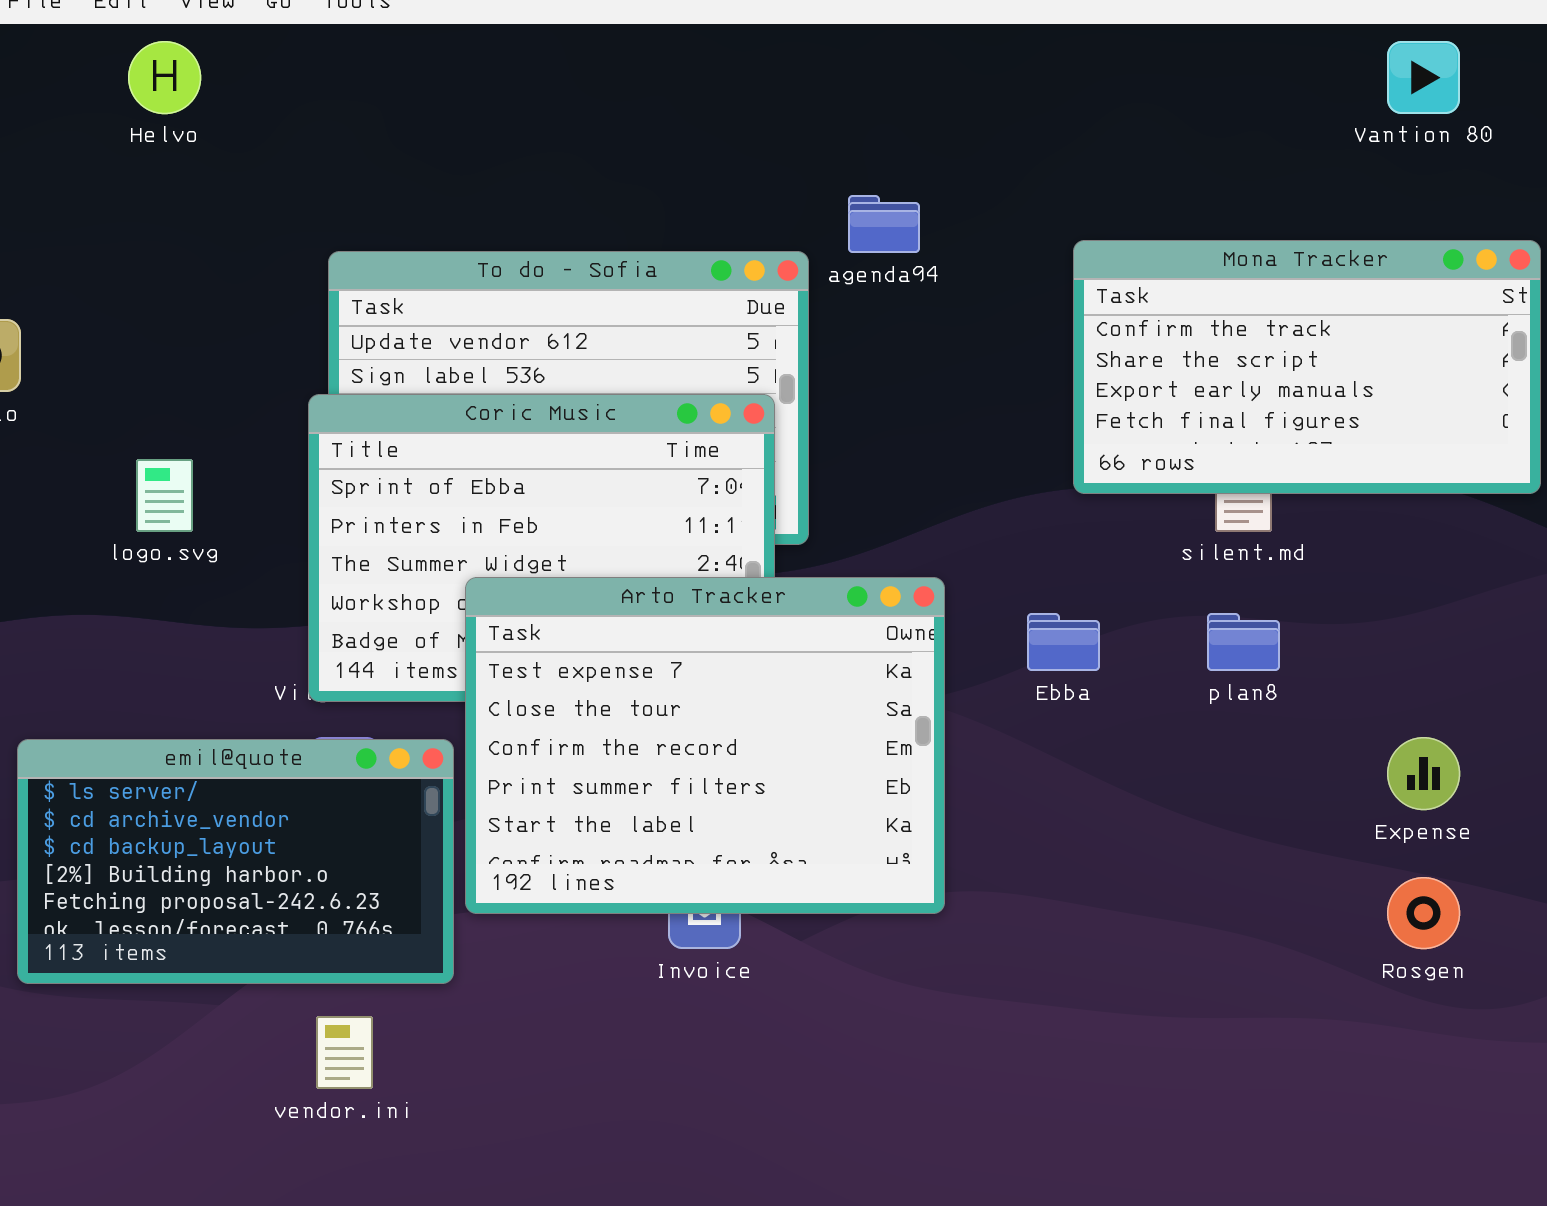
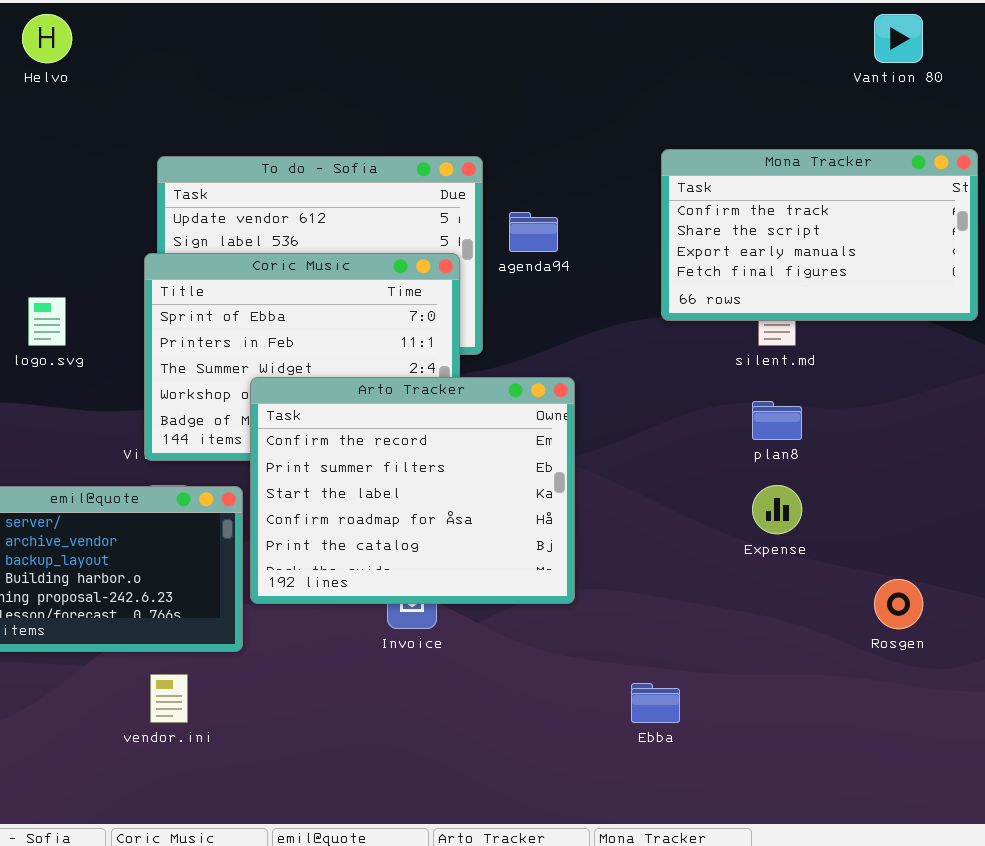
agenda94: [848,195,920,253] -> [509,212,558,252], moved
Arto Tracker: [465,577,945,914] -> [250,377,575,604], scrolled down 2 rows
Ebba: [1027,613,1100,671] -> [631,683,680,723], moved
Expense: [1387,737,1460,810] -> [752,485,802,534], moved

